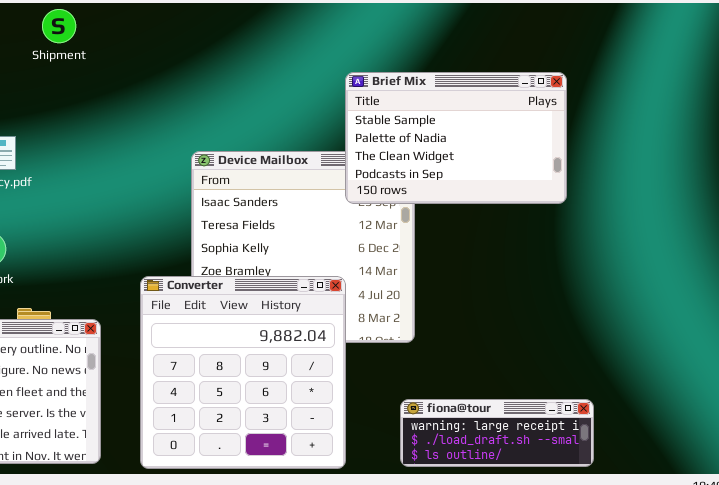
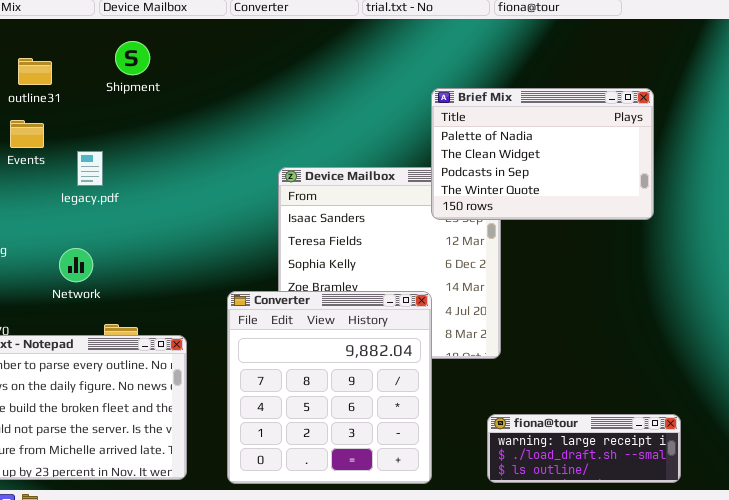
Shipment: [42,9,76,43] -> [115,41,150,75], moved
Brief Mix: [345,72,567,204] -> [431,88,654,220], scrolled down 1 row

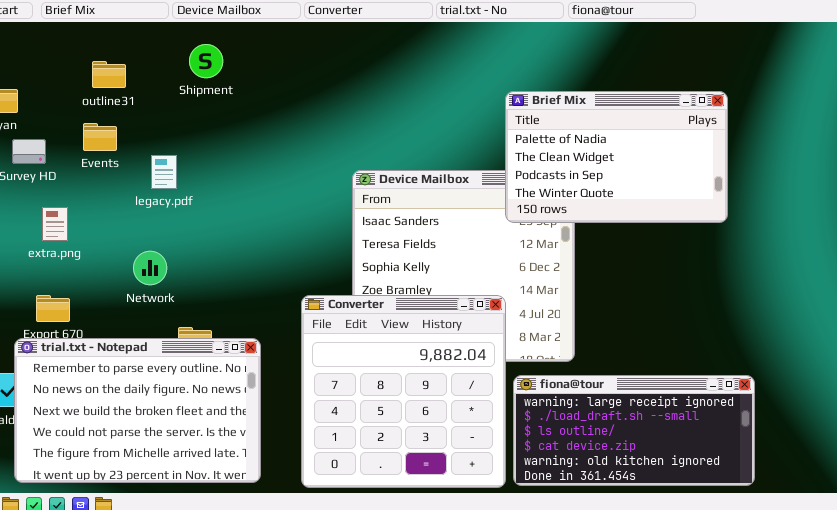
fiona@tour: [487,414,681,483] -> [513,375,755,486], resized

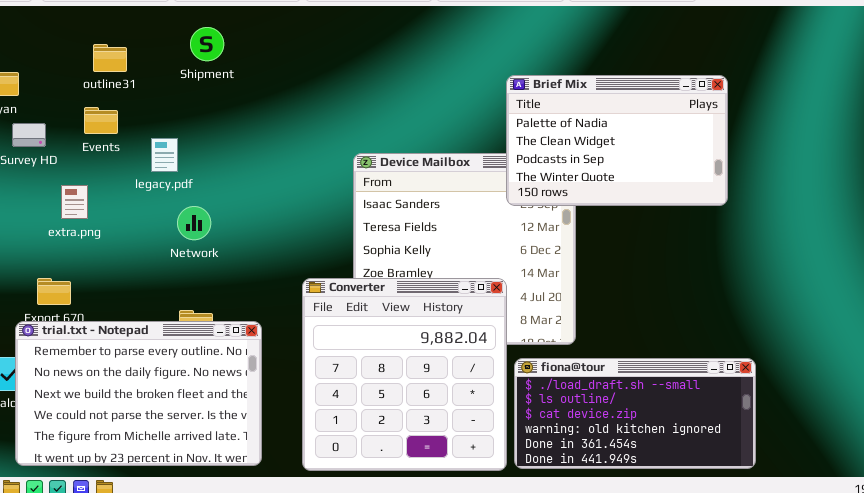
extra.png: [42,207,68,241] -> [61,185,88,219], moved
Network: [133,251,167,285] -> [177,206,211,240], moved
fiona@tour: [513,375,755,486] -> [514,358,756,469], scrolled down 1 row

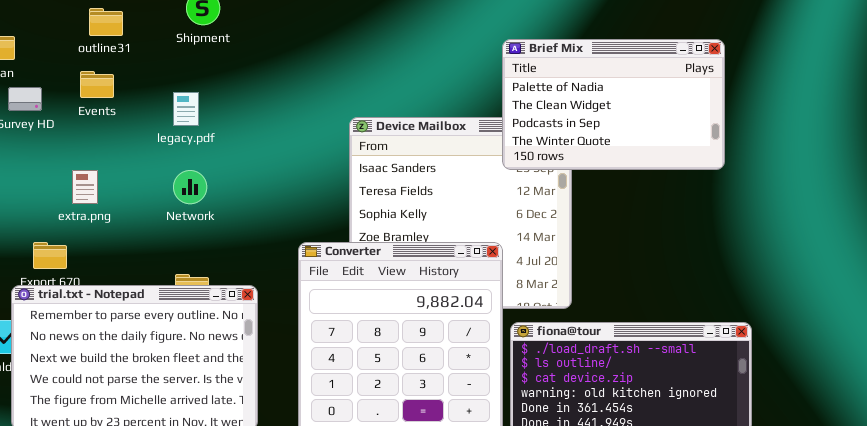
legacy.pdf: [151,138,178,172] -> [173,92,199,126], moved
extra.png: [61,185,88,219] -> [72,170,98,204], moved

